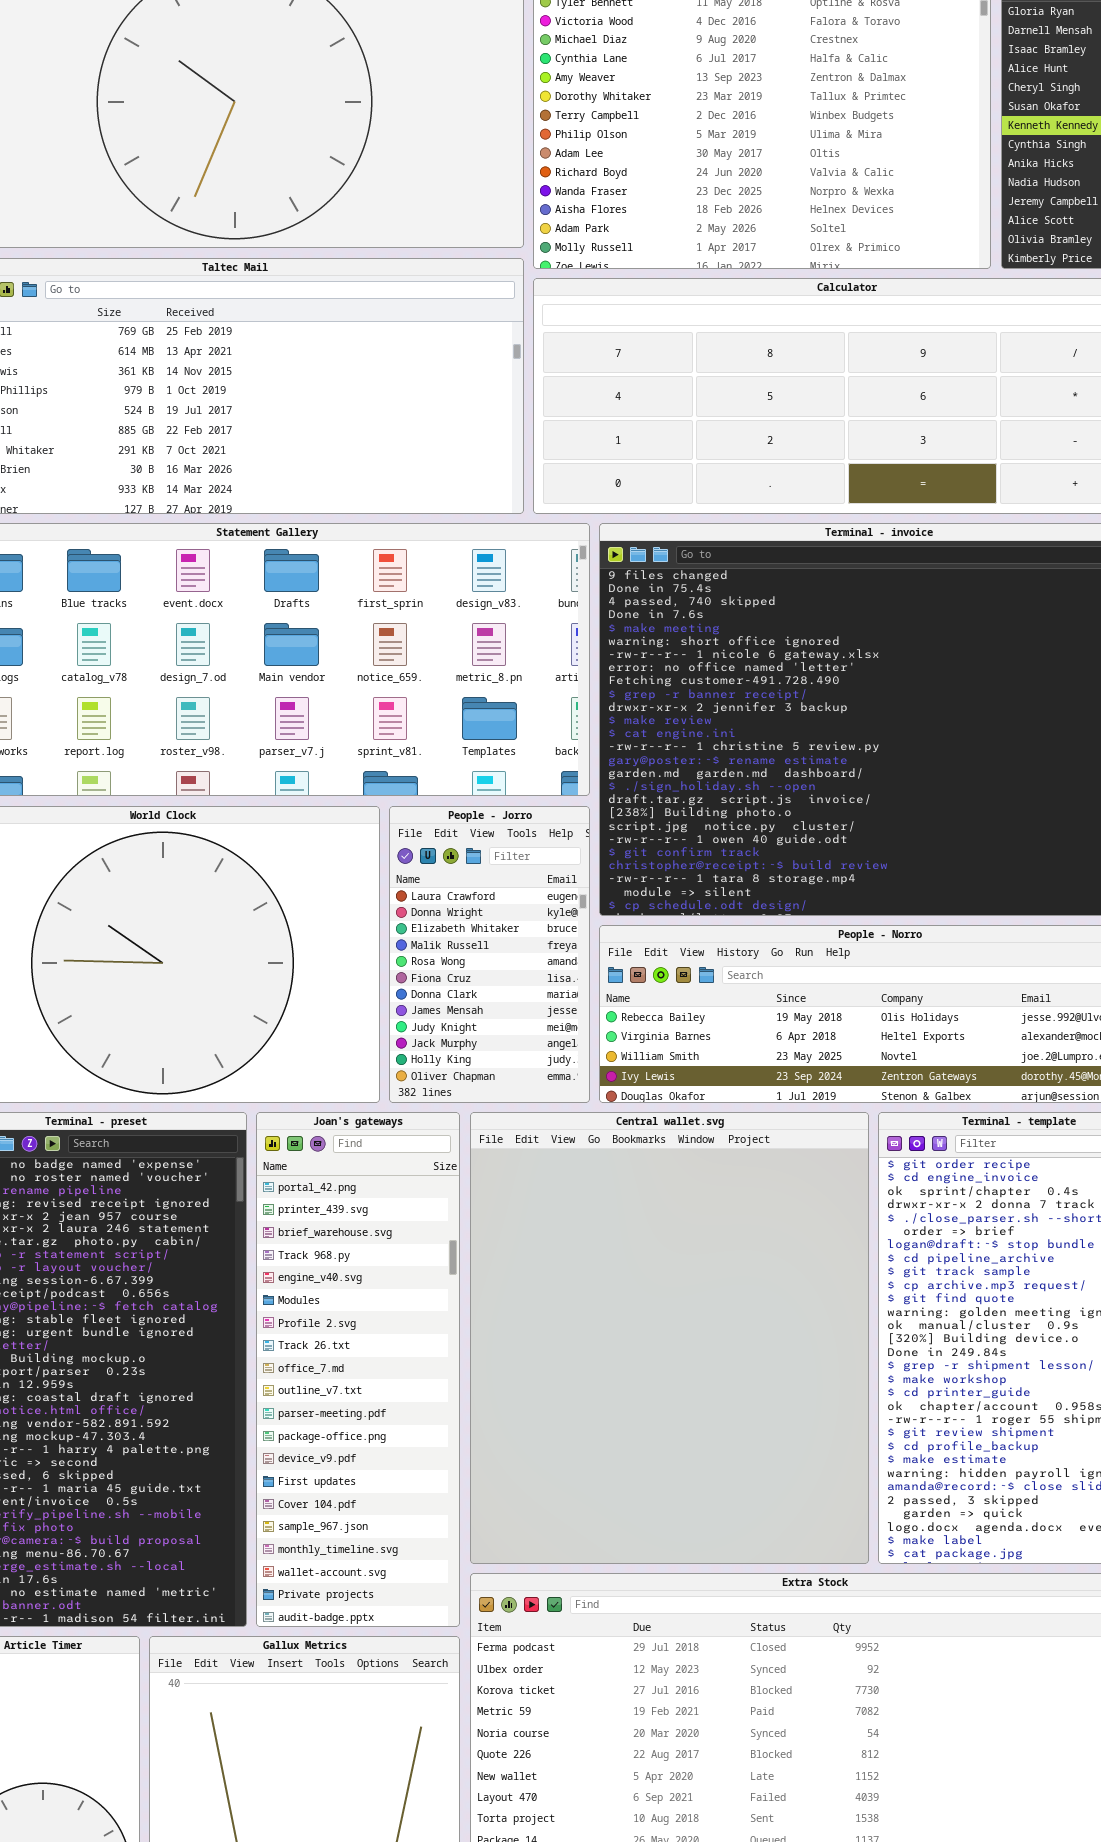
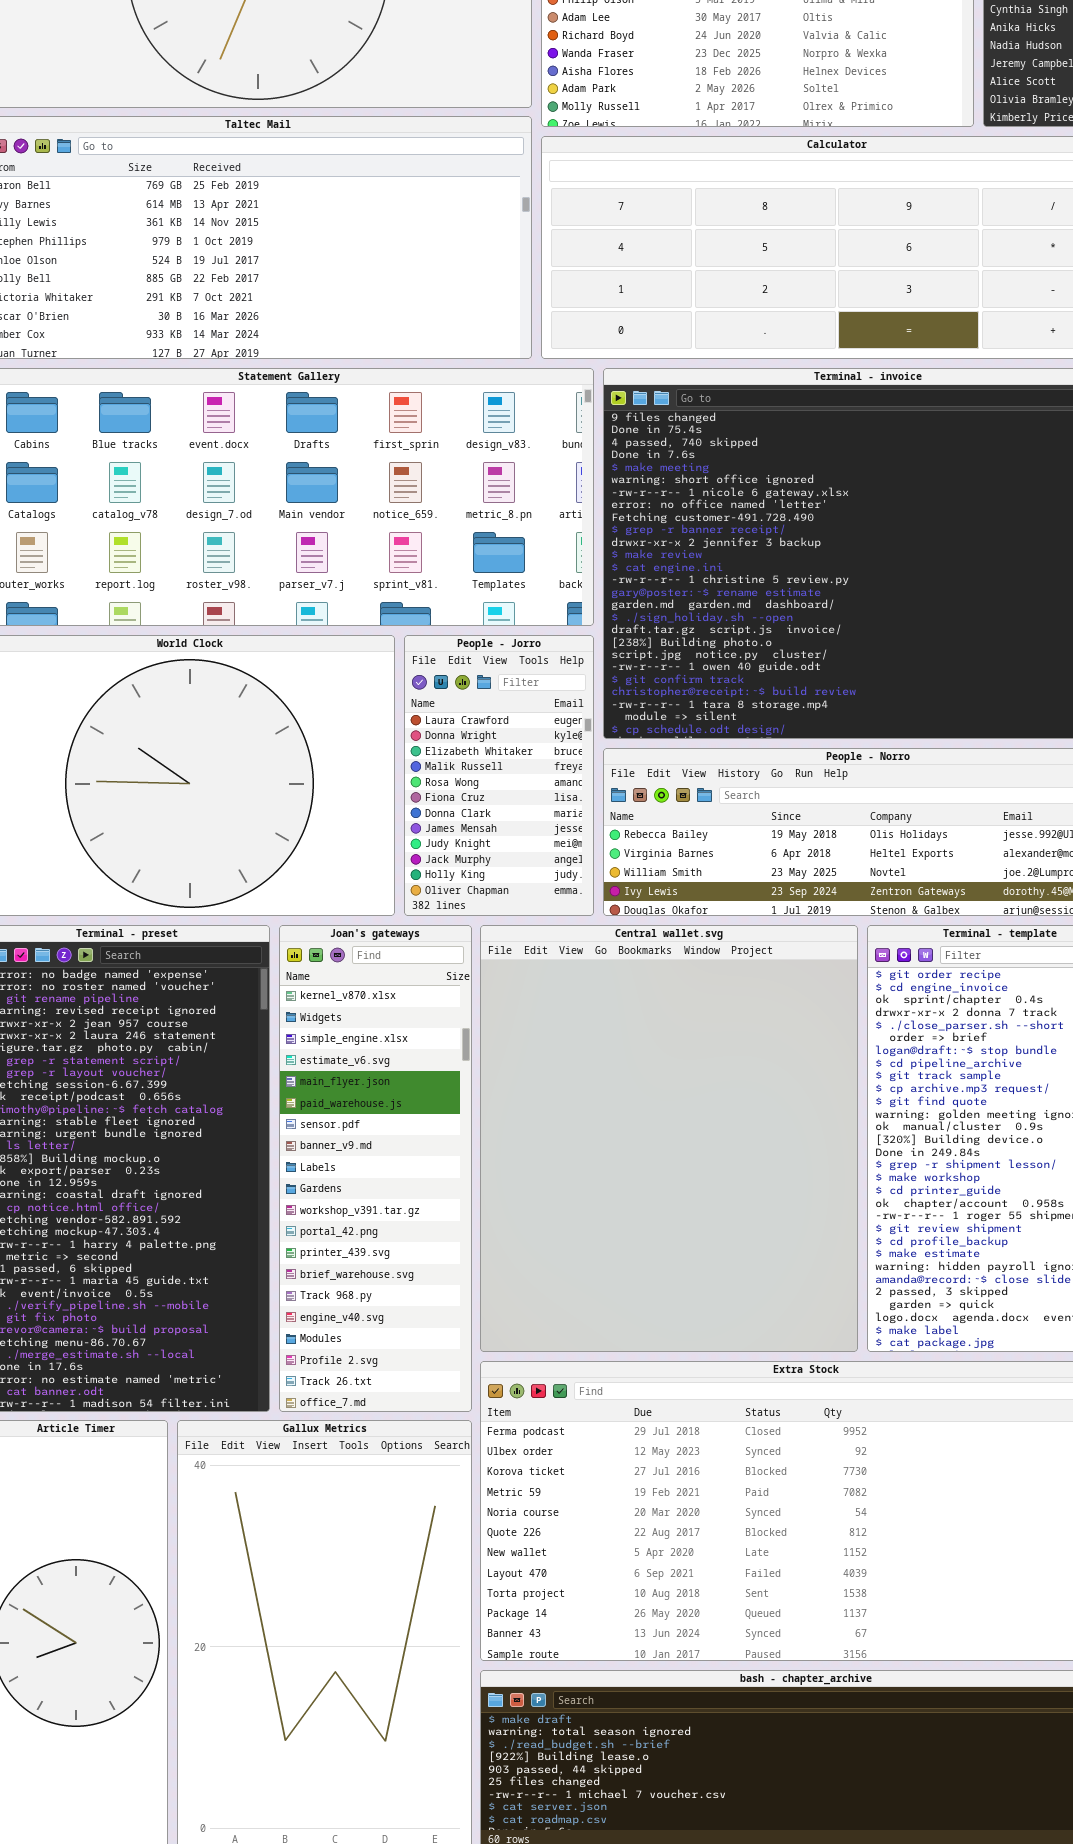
Joan's gateways: [256,1112,460,1627] -> [279,925,472,1412], scrolled up 11 rows

